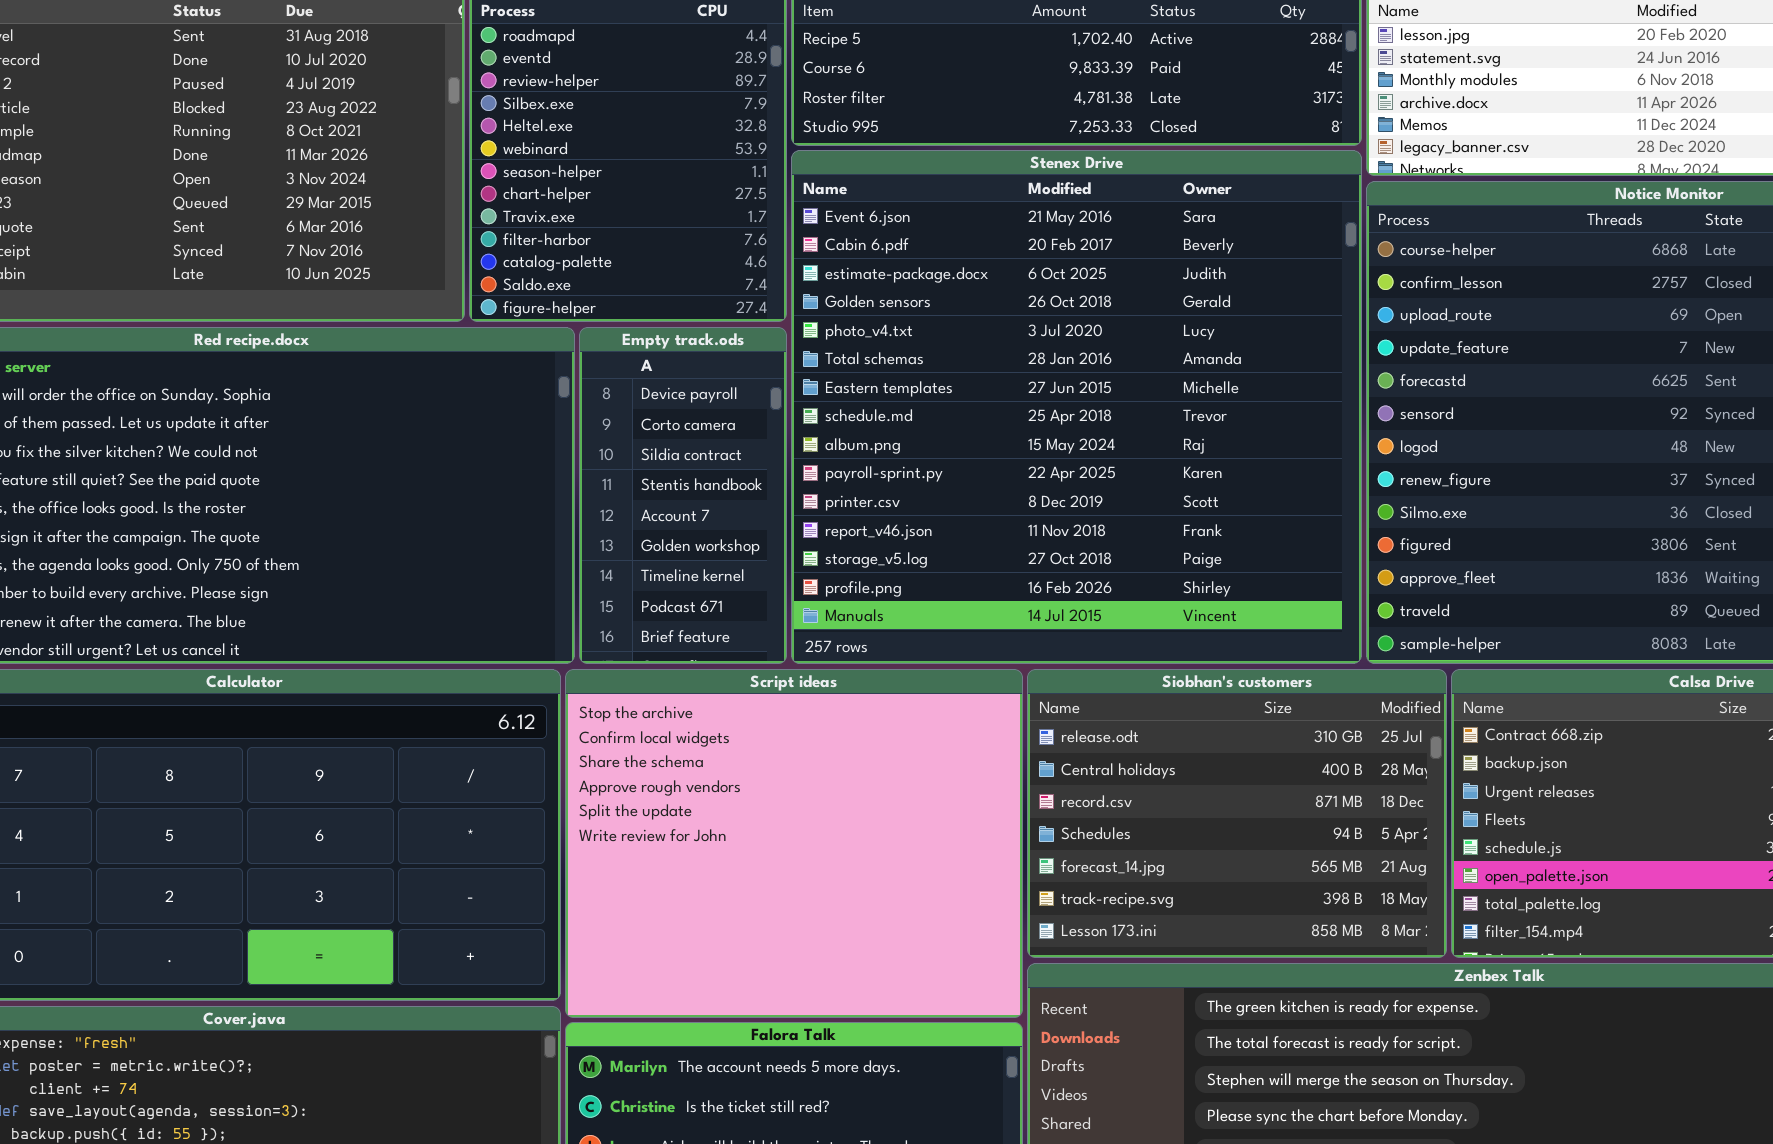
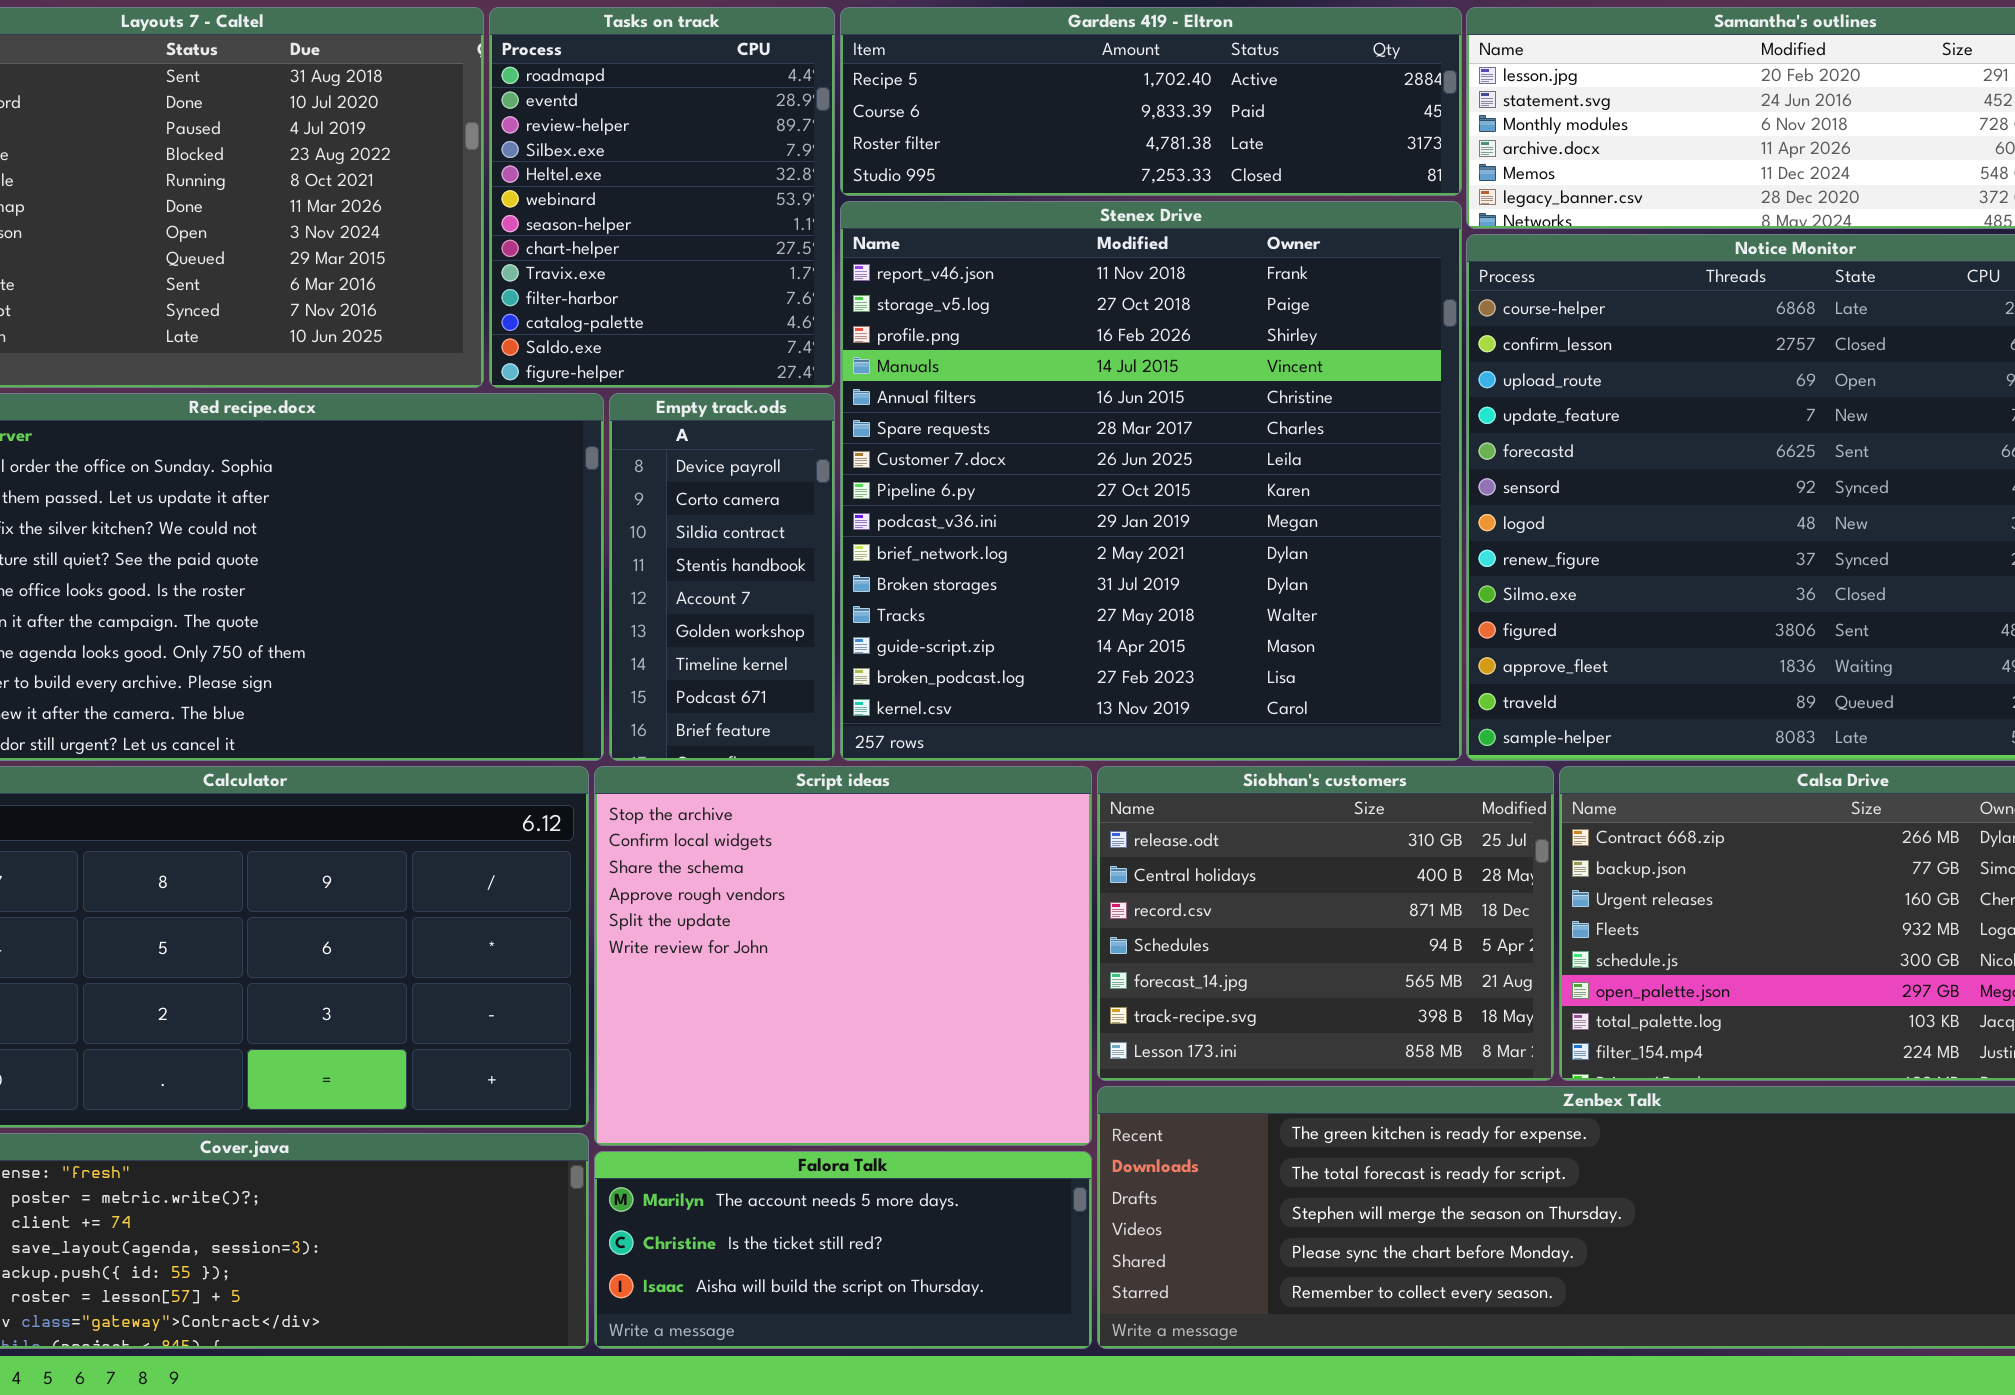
Stenex Drive: [791,150,1362,664] -> [840,201,1462,761], scrolled down 11 rows

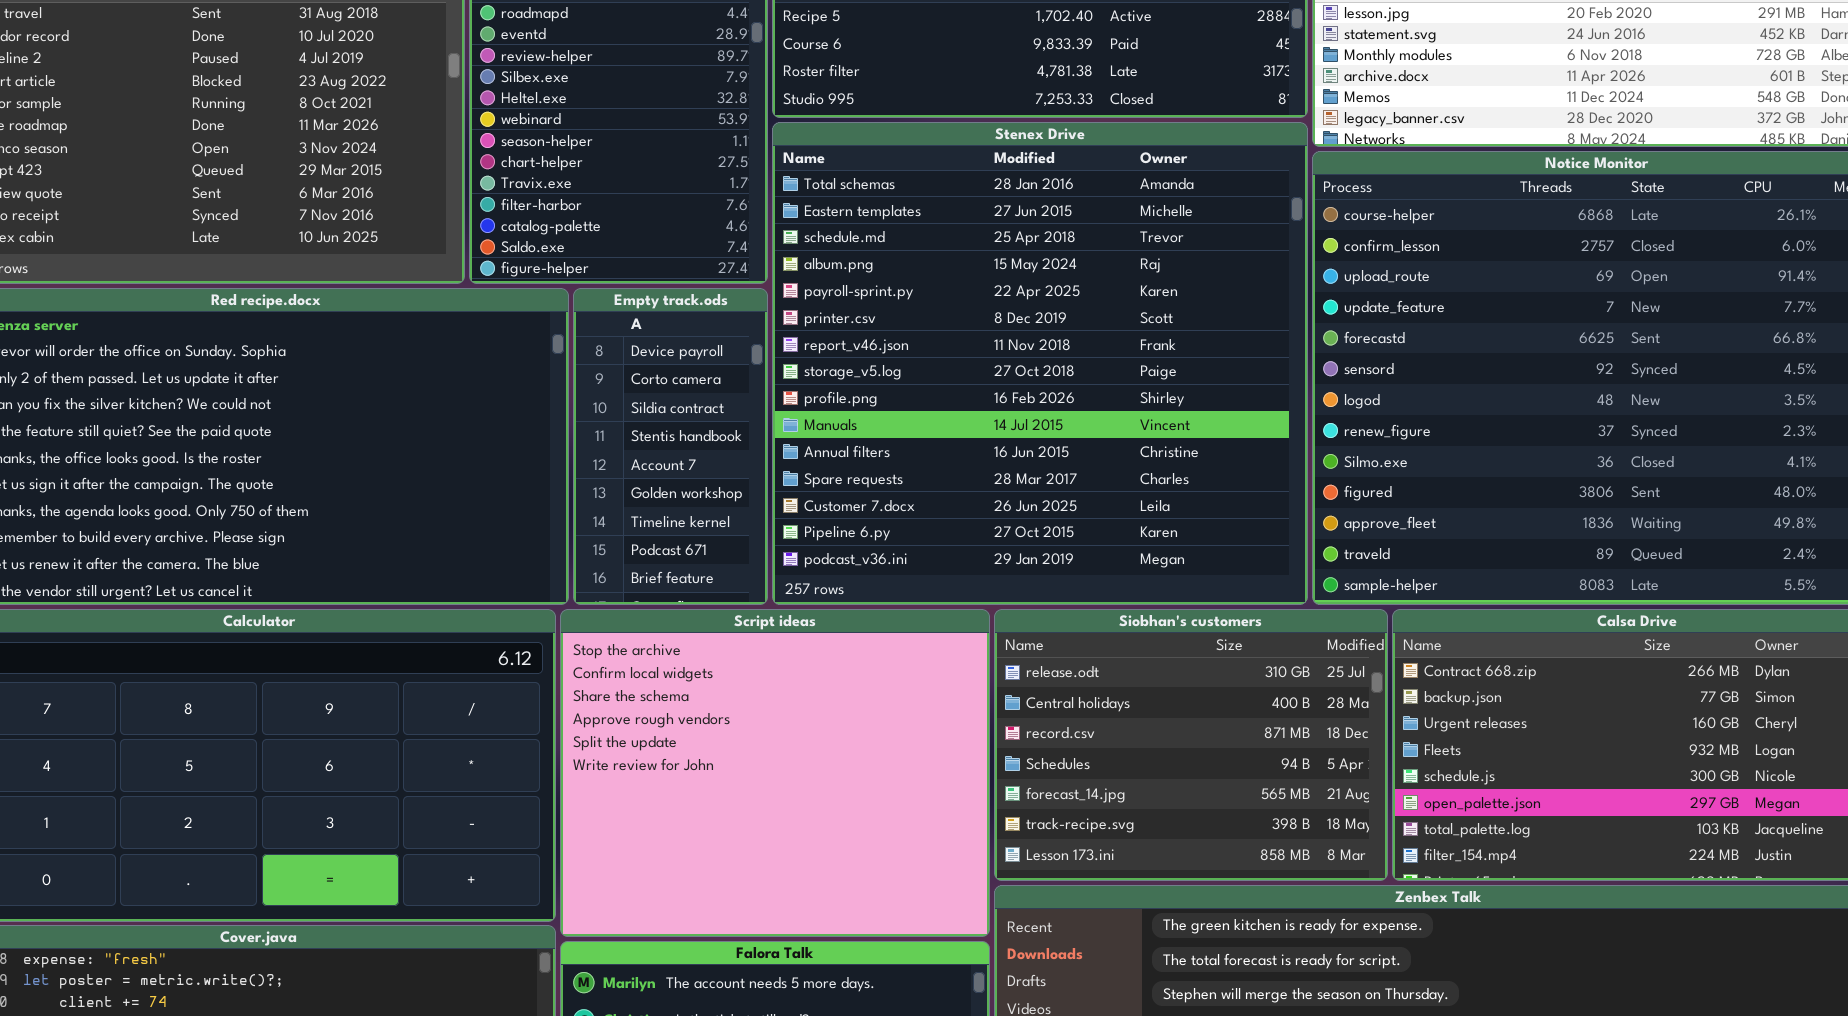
Stenex Drive: [840,201,1462,761] -> [772,122,1308,605], scrolled up 6 rows

